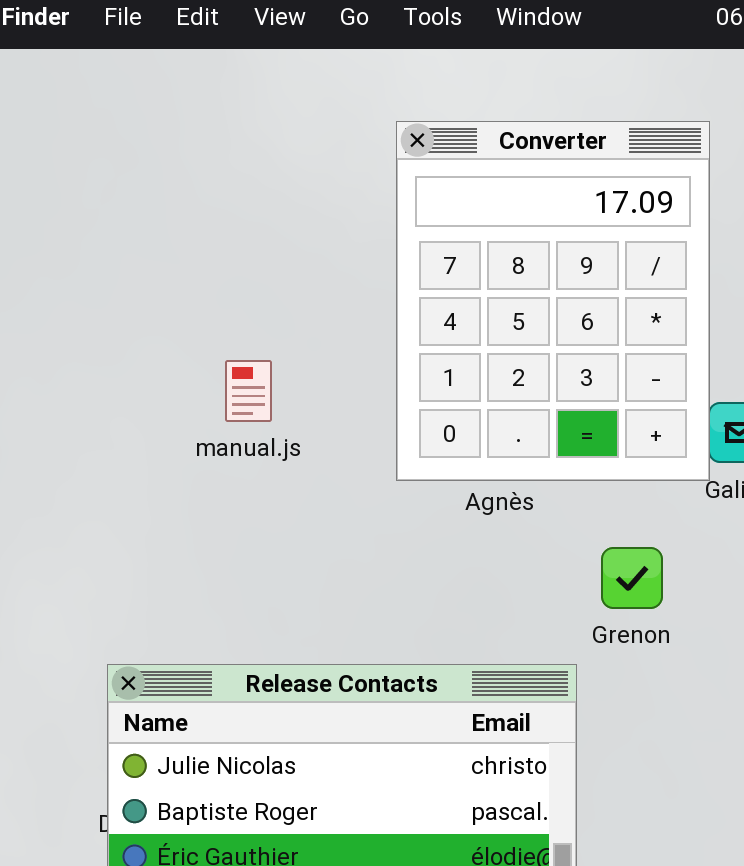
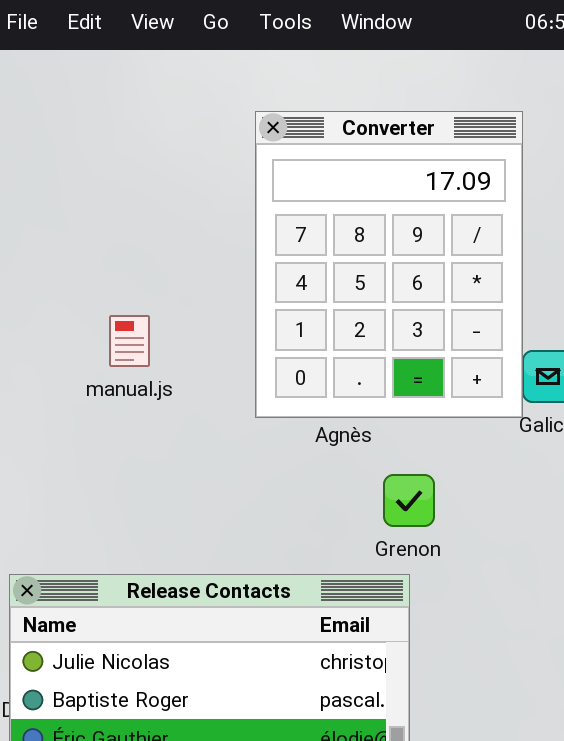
Grenon: [601,547,663,609] -> [383,474,435,527], moved

